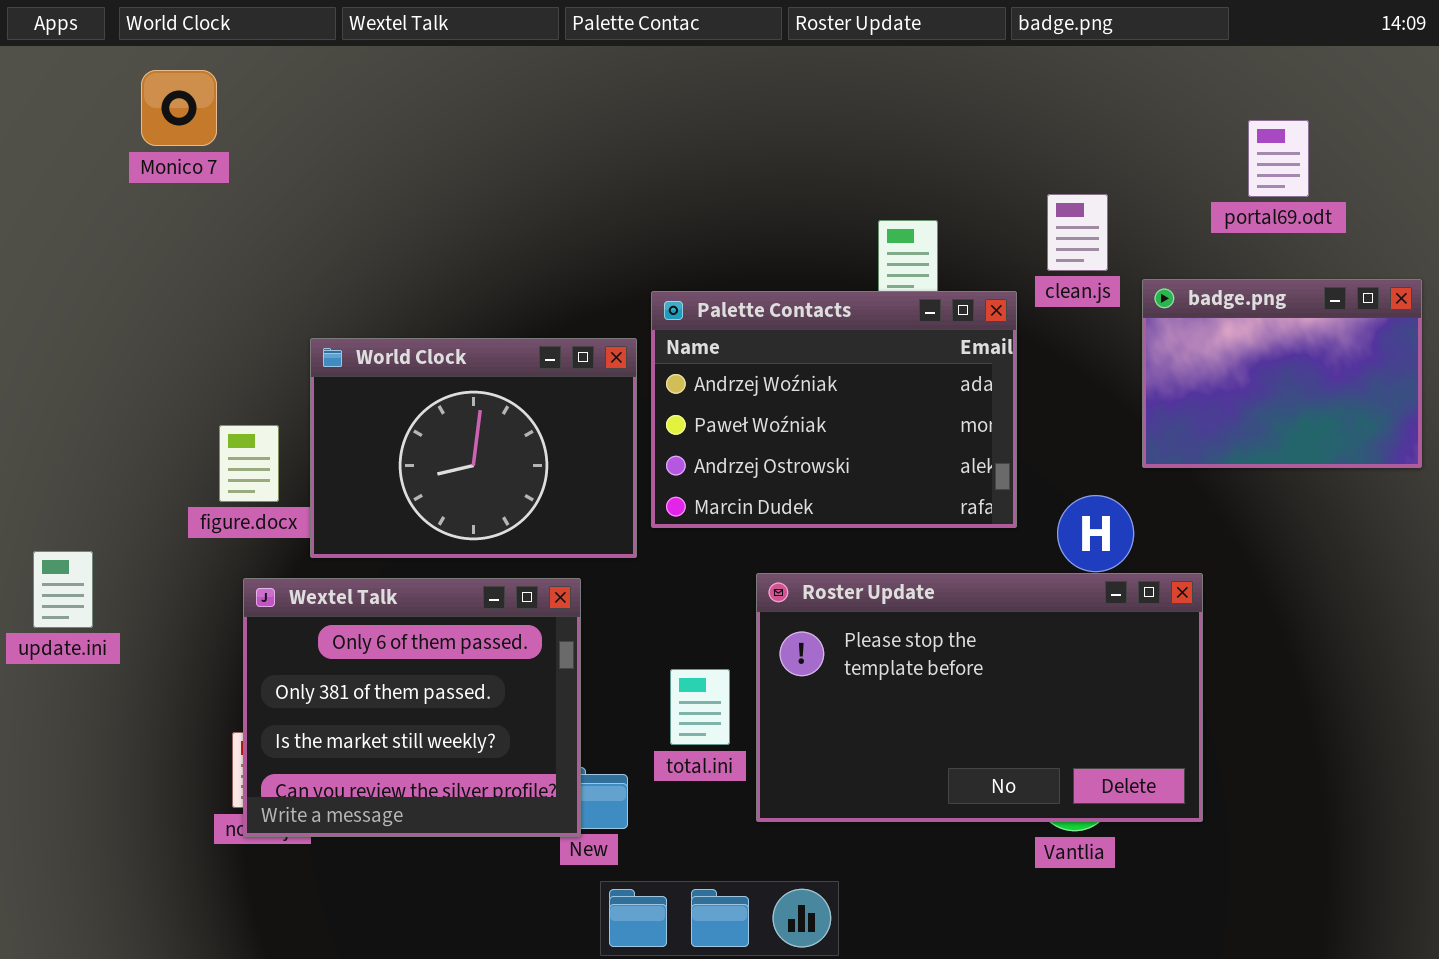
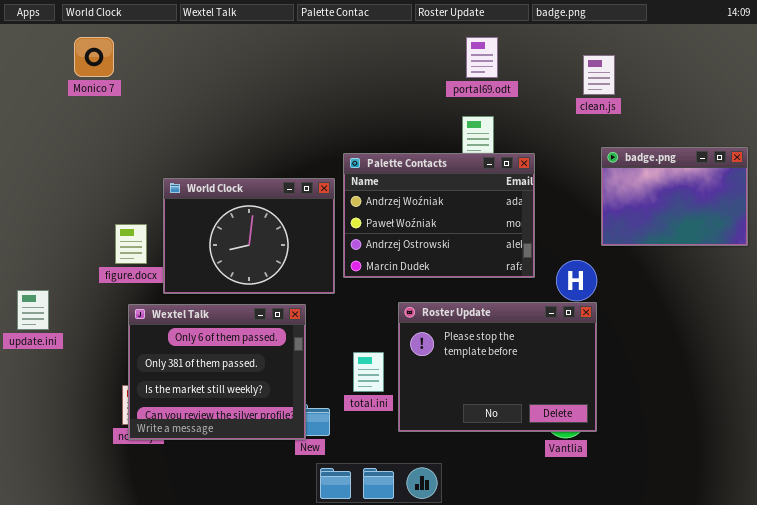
portal69.odt: [1248,120,1309,197] -> [466,37,498,78], moved
clean.js: [1047,194,1108,271] -> [583,55,615,95], moved
Roster Update: [756,573,1203,822] -> [398,302,597,432], resized

